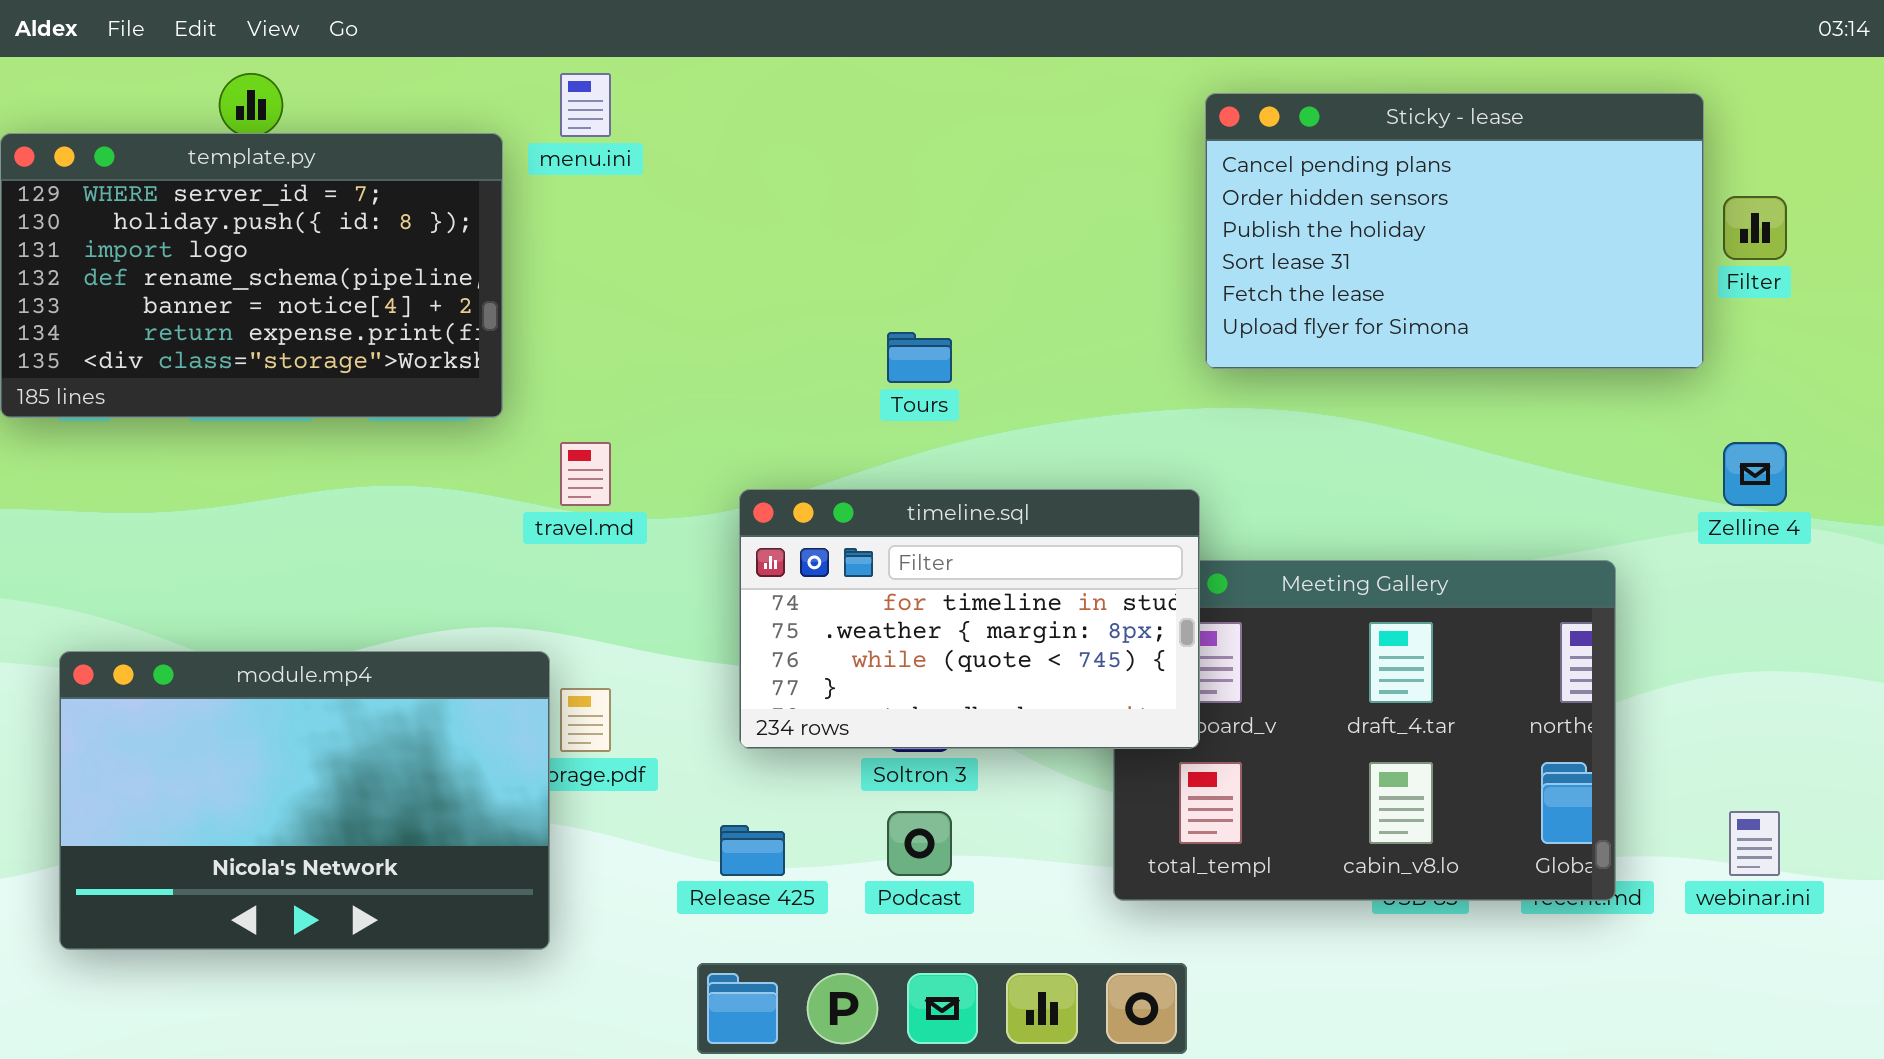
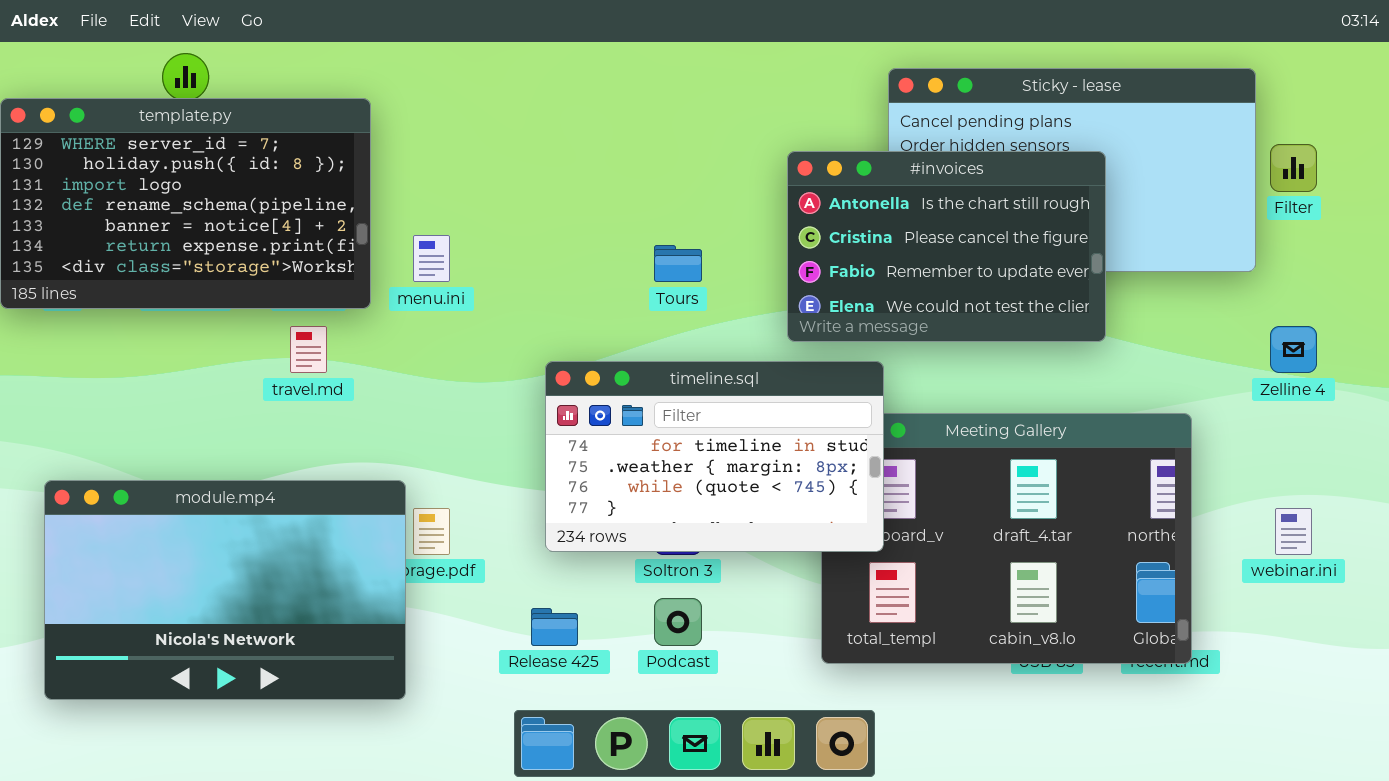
menu.ini: [560,73,611,137] -> [413,235,450,282], moved
#invoices: none -> [787,151,1106,342], opened
travel.md: [560,442,611,506] -> [290,326,327,373], moved
webinar.ini: [1729,811,1780,876] -> [1275,508,1312,555], moved

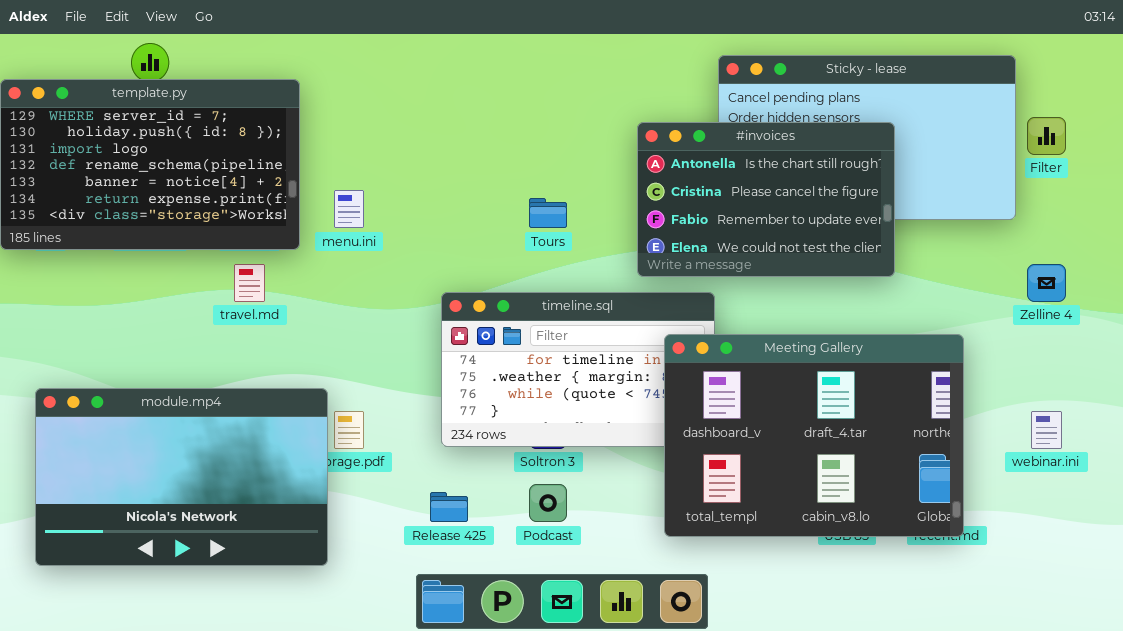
Meeting Gallery: [821,413,1192,664] -> [664,334,964,537], raised

